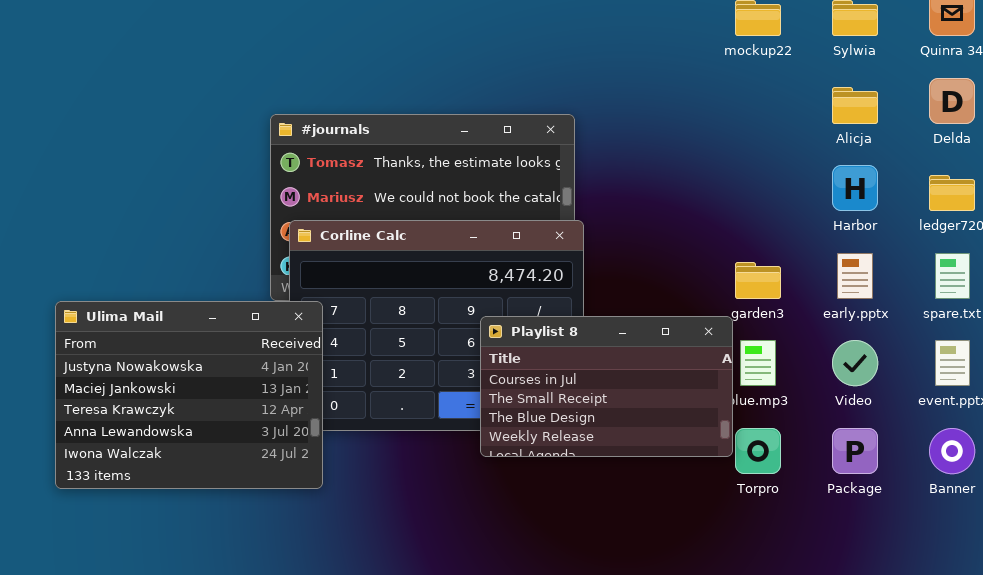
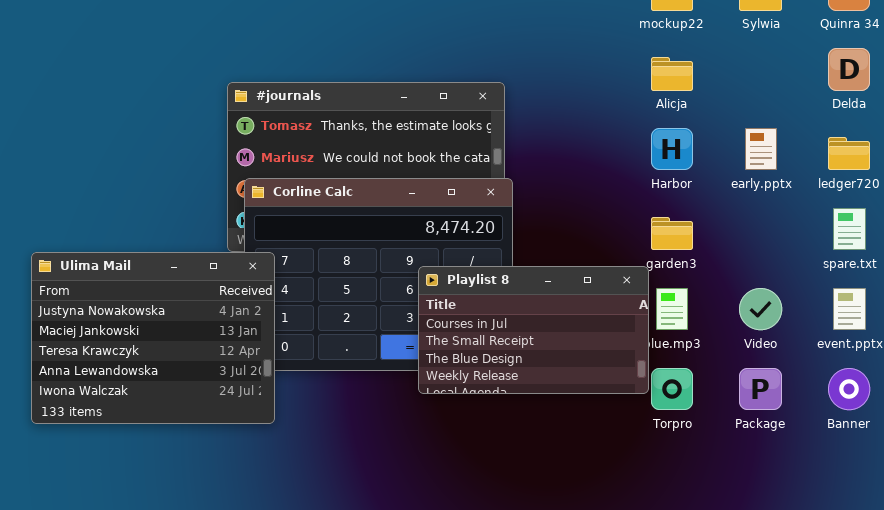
Alicja: [832,87,878,124] -> [651,57,693,91], moved
Harbor: [832,165,878,211] -> [651,128,693,170], moved
early.pptx: [837,253,873,299] -> [745,128,777,170], moved

